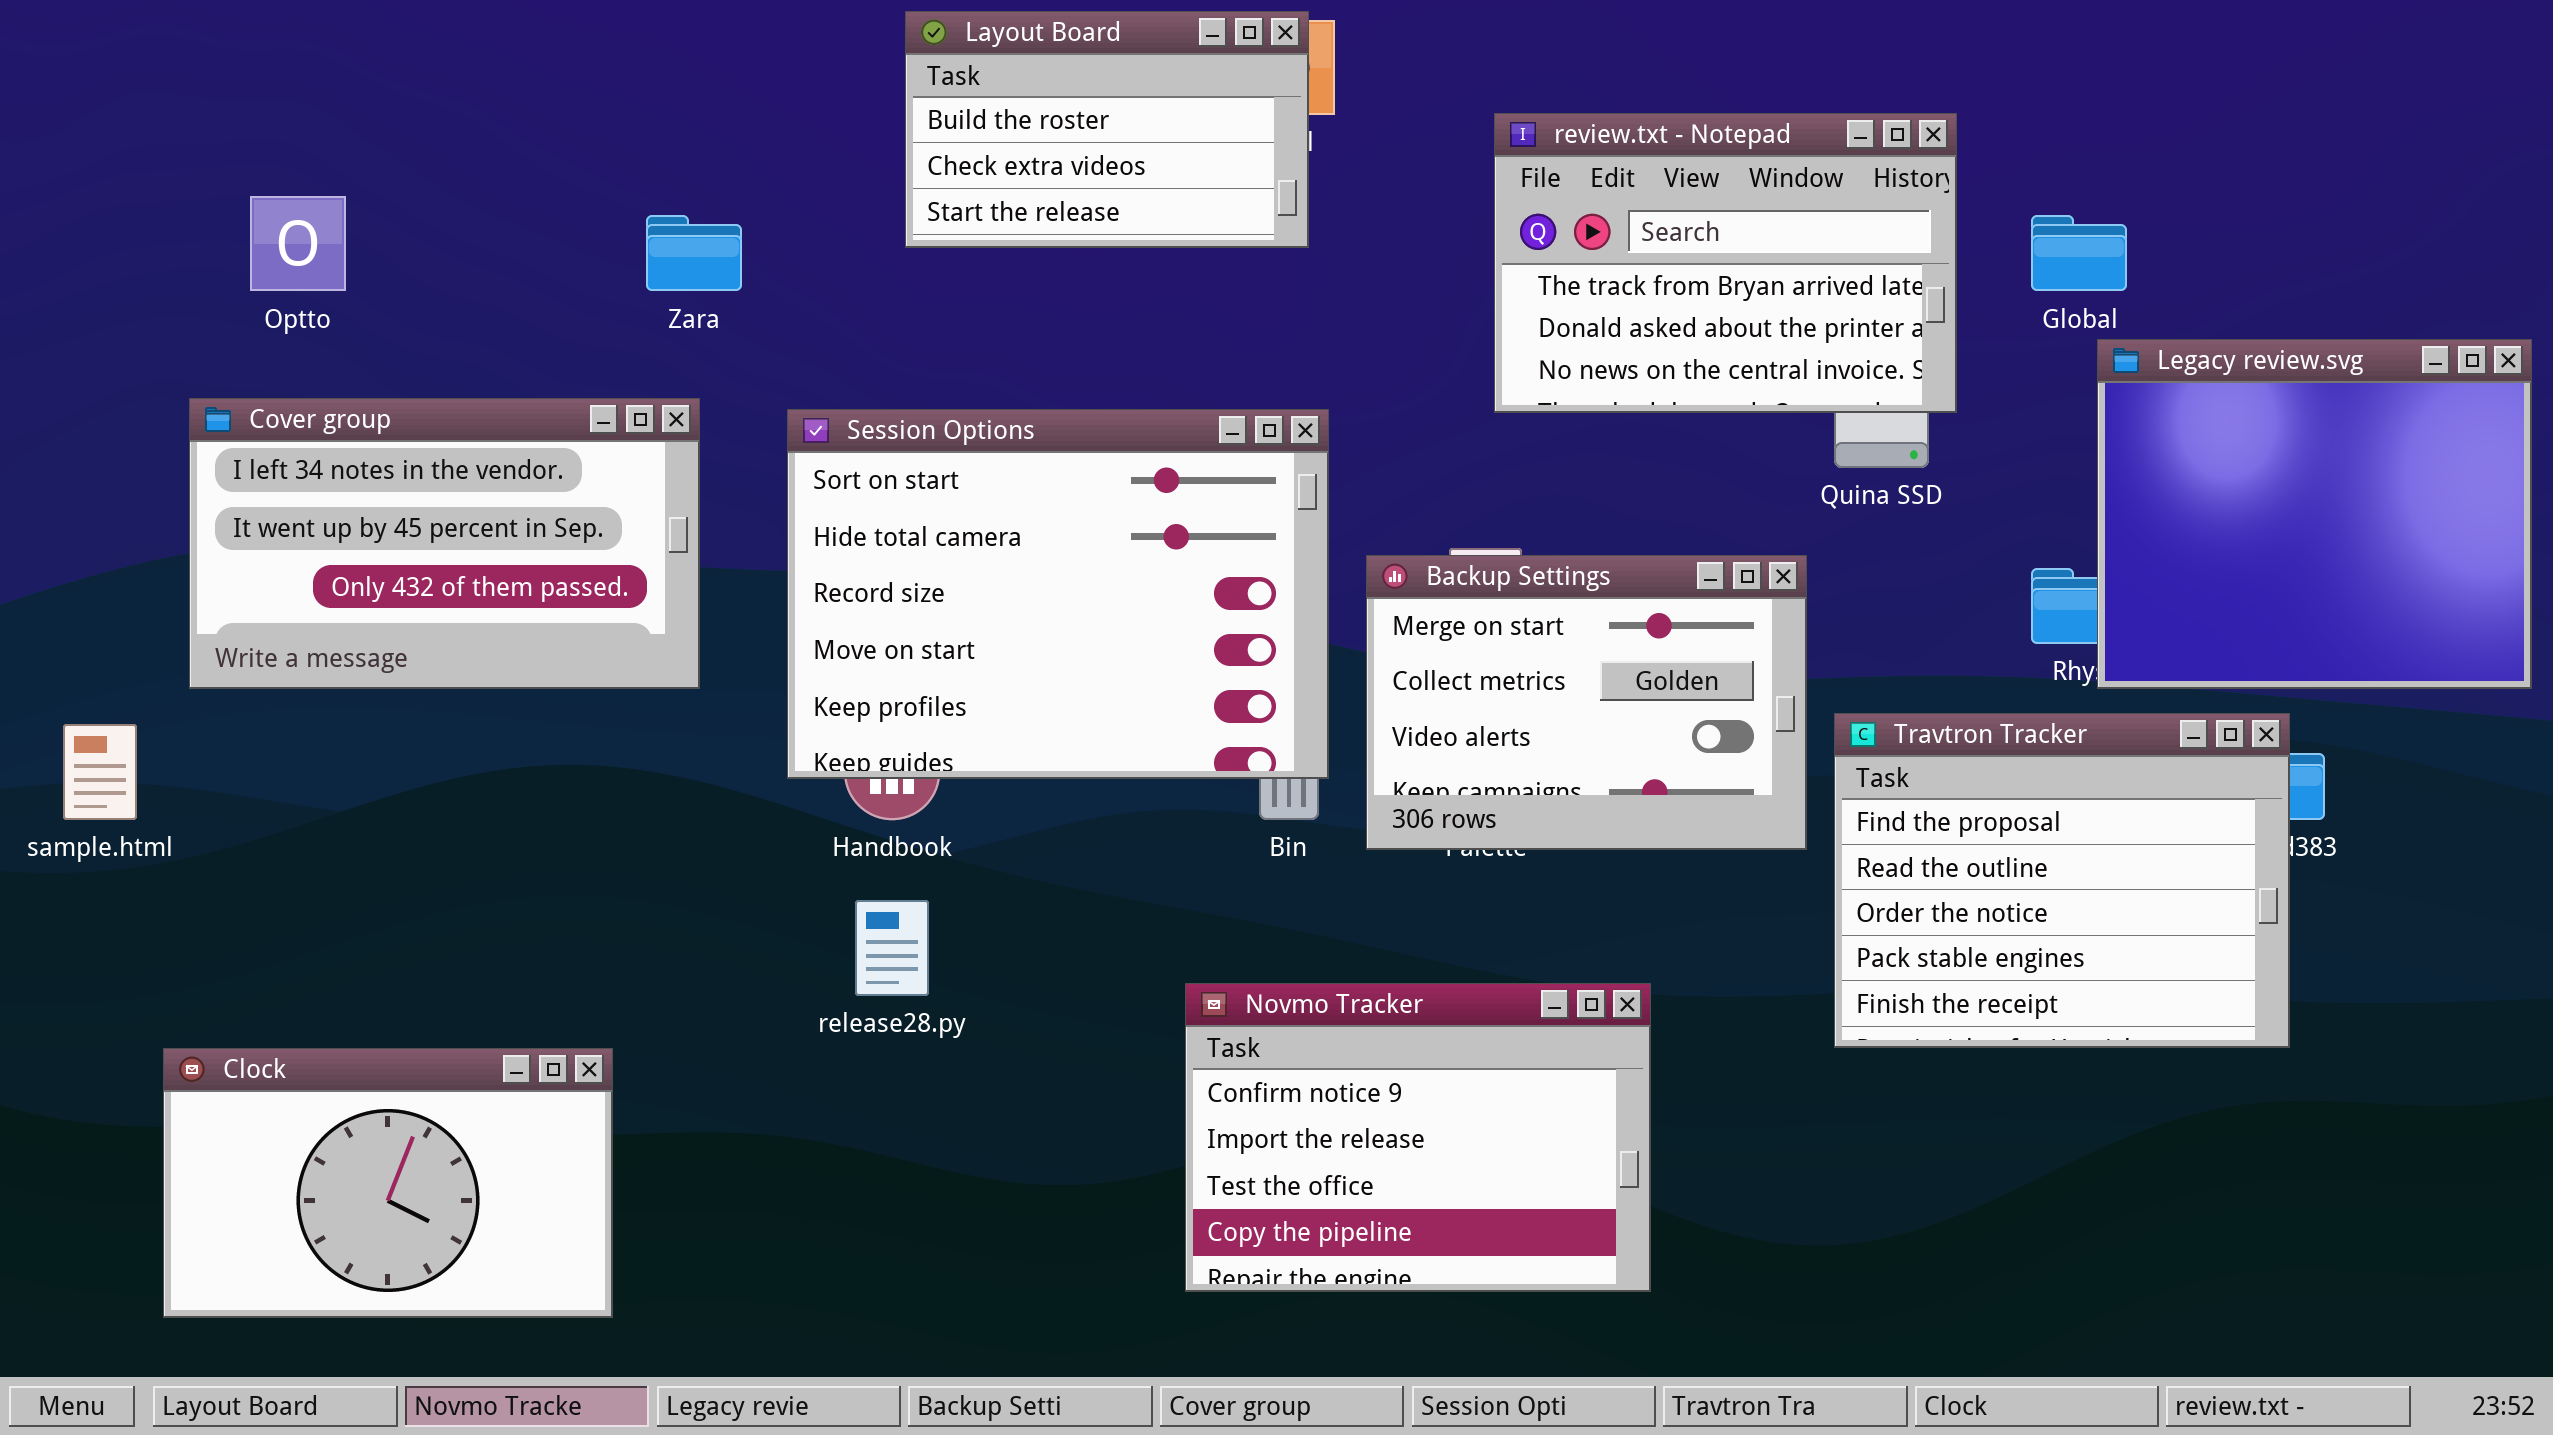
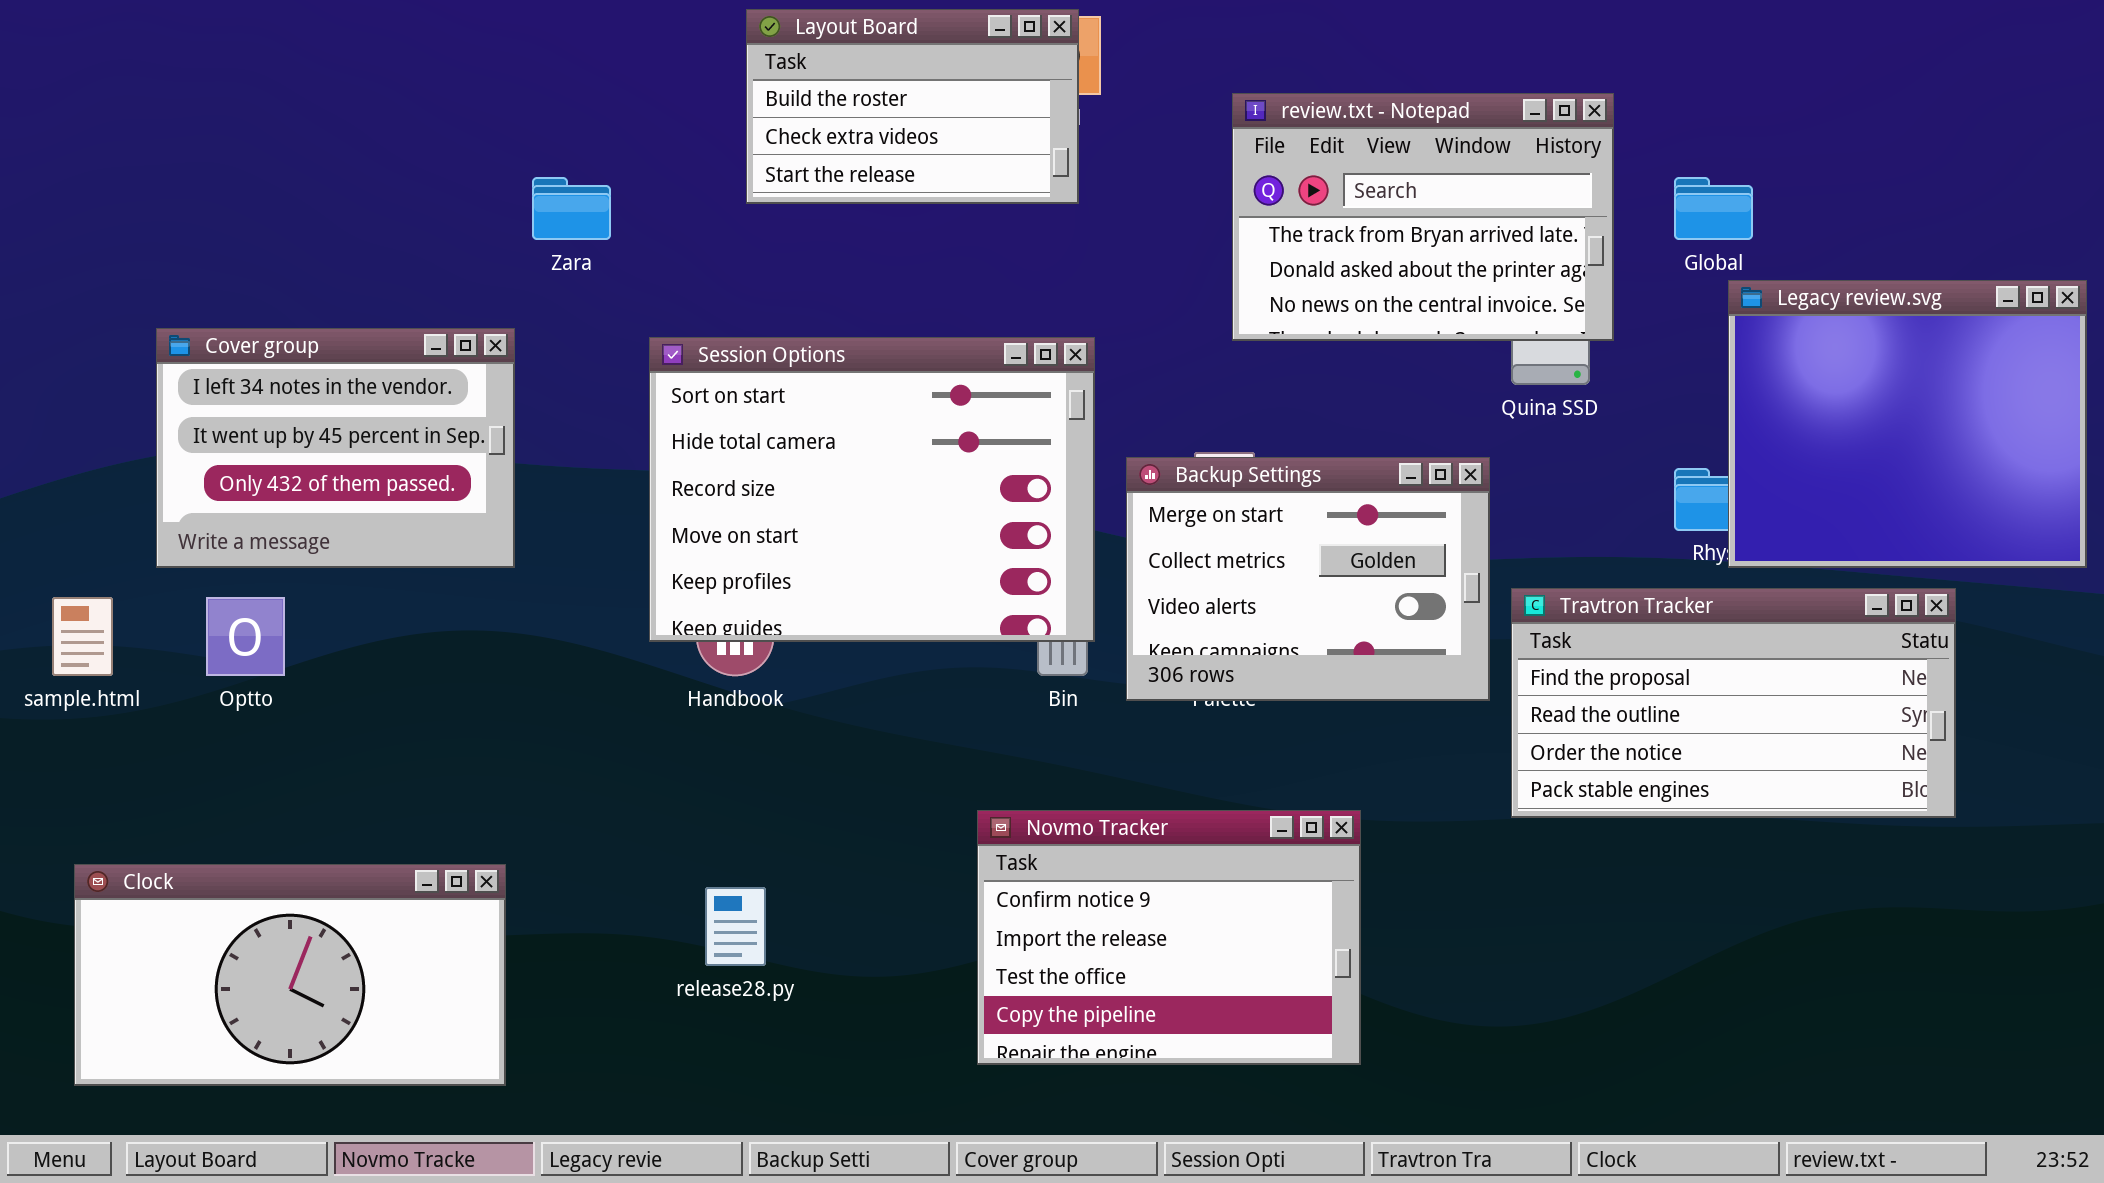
Optto: [250,196,346,291] -> [206,597,285,676], moved
Cover group: [189,398,700,689] -> [156,328,515,568], resized
Travtron Tracker: [1834,713,2290,1048] -> [1511,588,1956,818], resized
release28.py: [855,900,929,996] -> [705,887,766,966], moved
Clock: [163,1048,613,1318] -> [74,864,506,1086], resized

